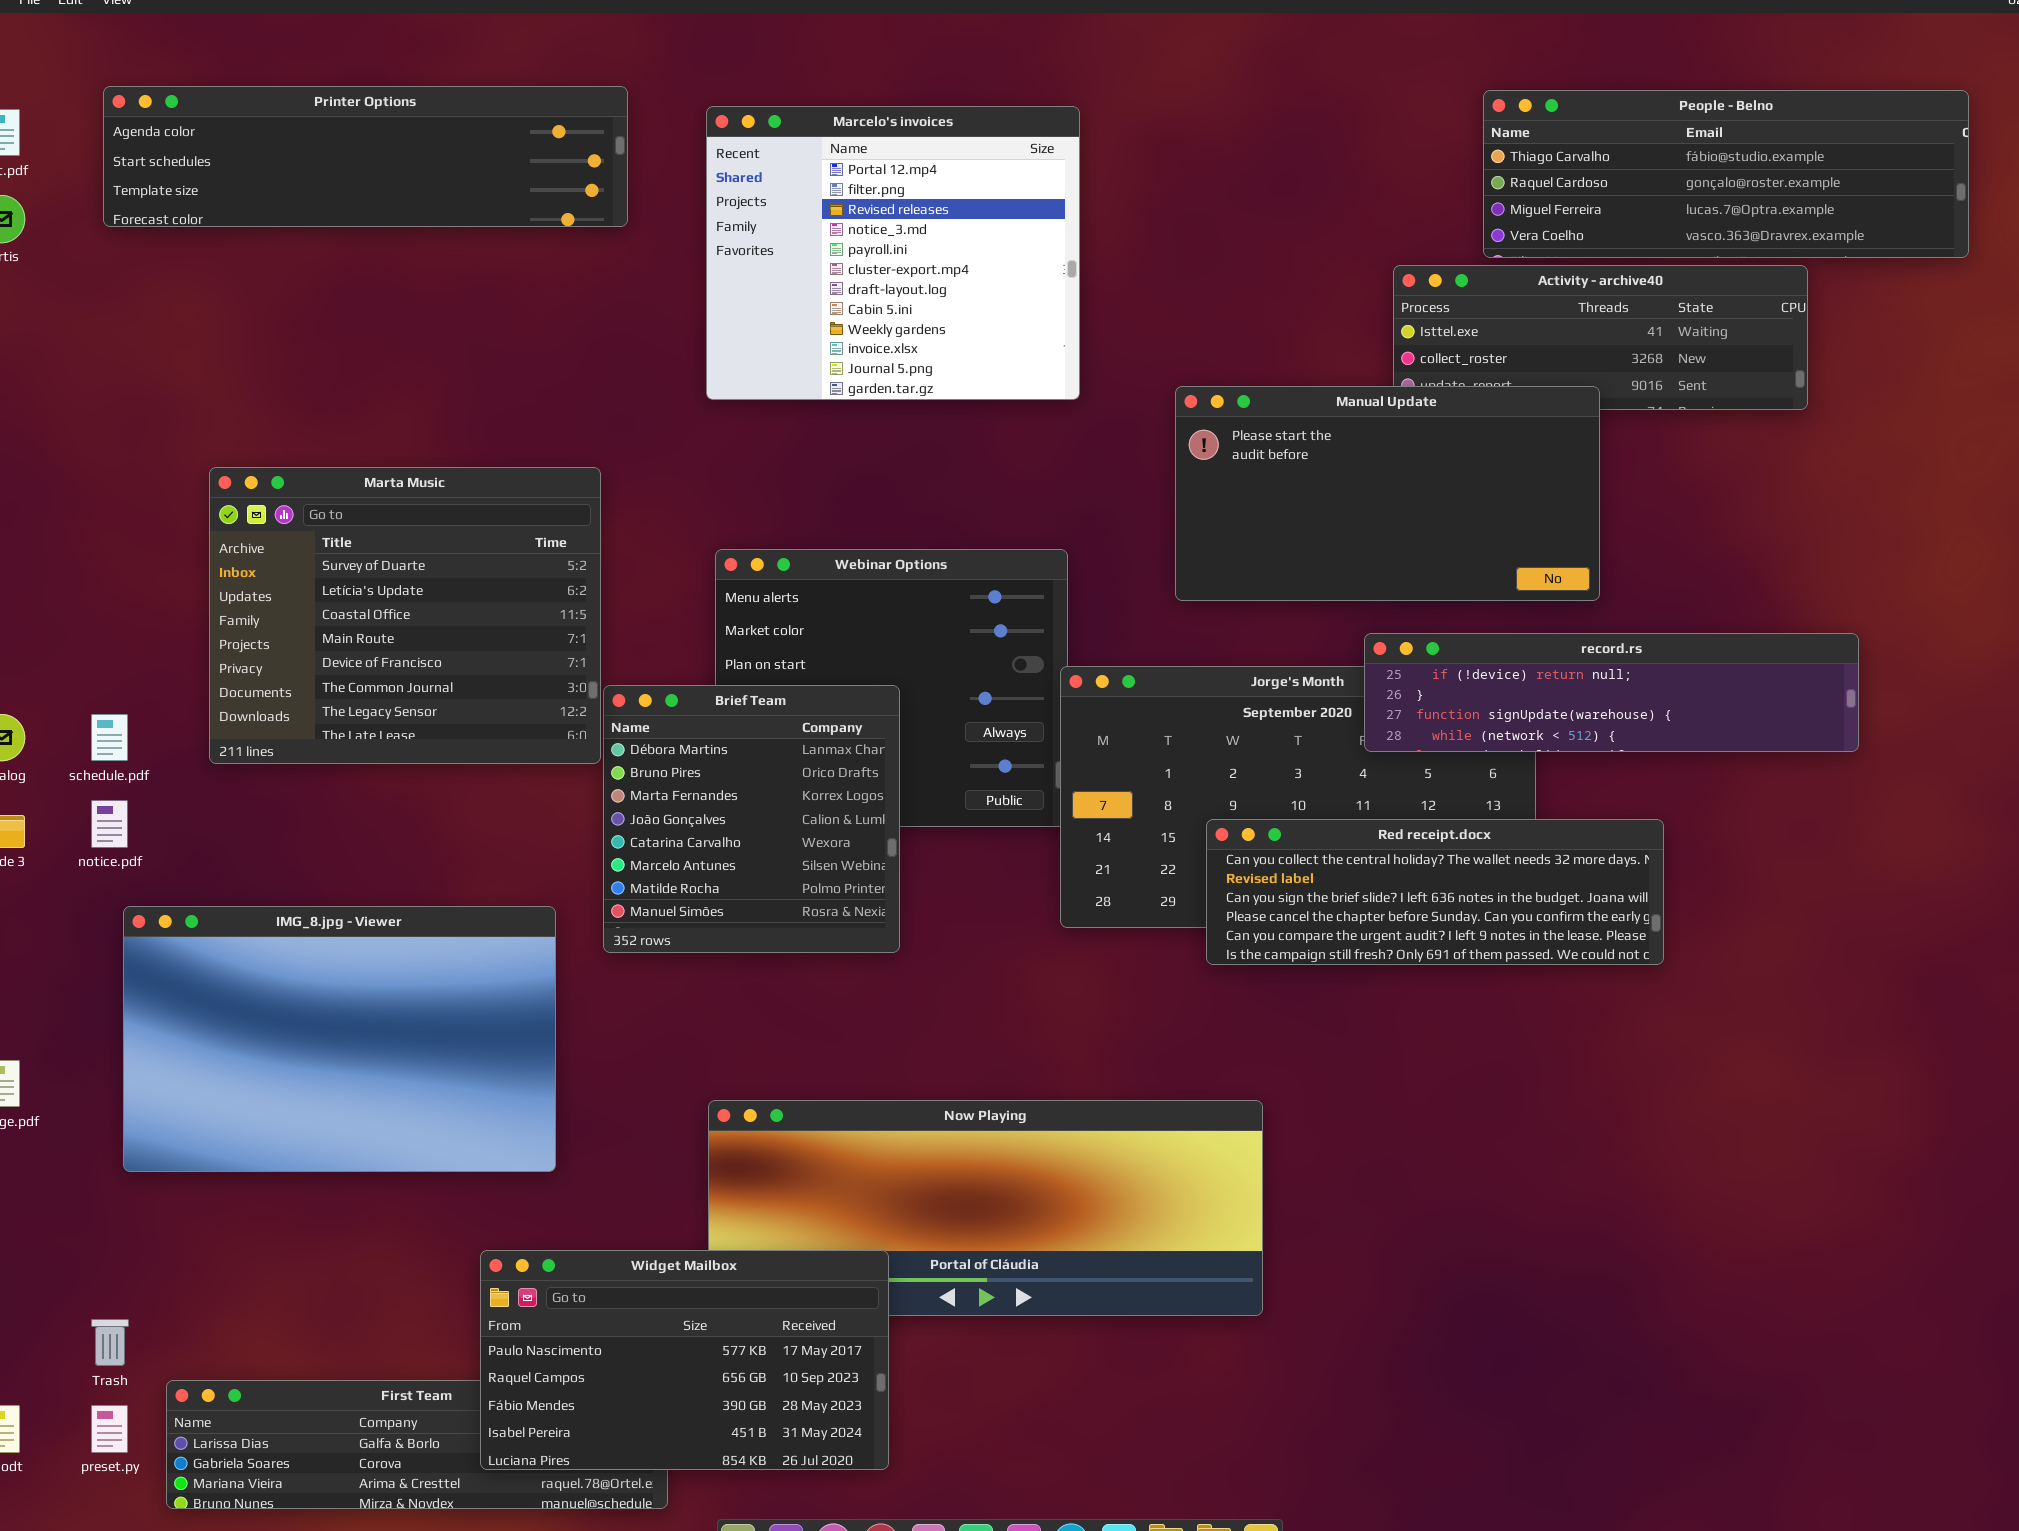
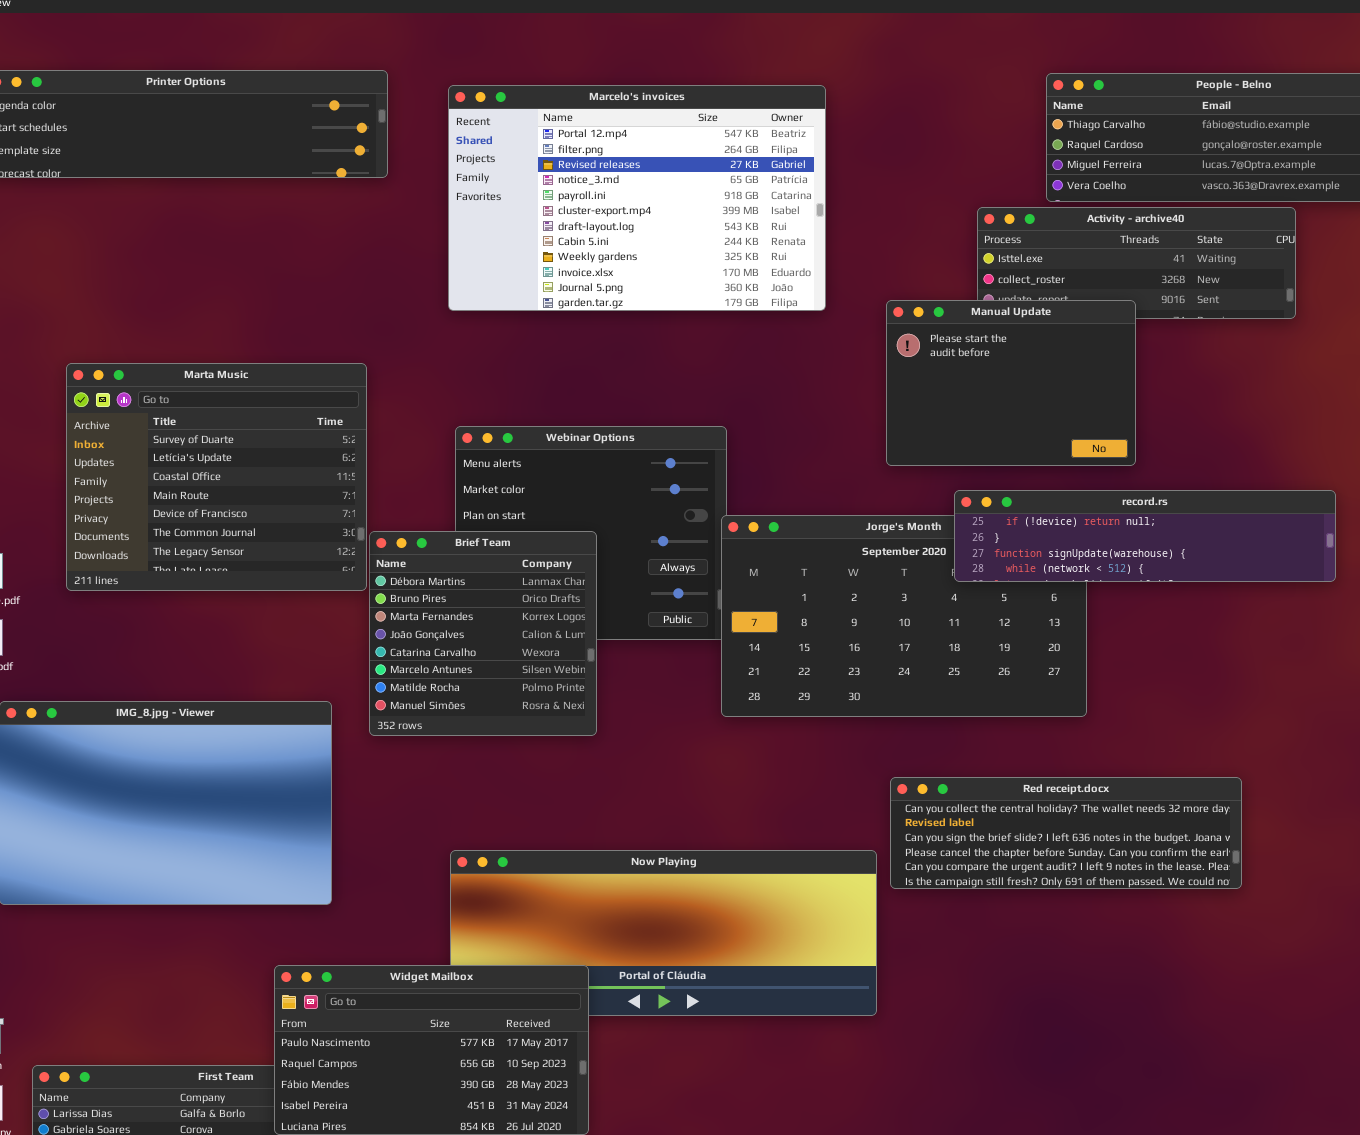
Marcelo's invoices: [706,106,1080,400] -> [448,85,826,311], resized
Manual Update: [1175,386,1600,601] -> [886,300,1136,466], resized
Red receipt.docx: [1206,819,1664,965] -> [890,777,1242,889], moved

